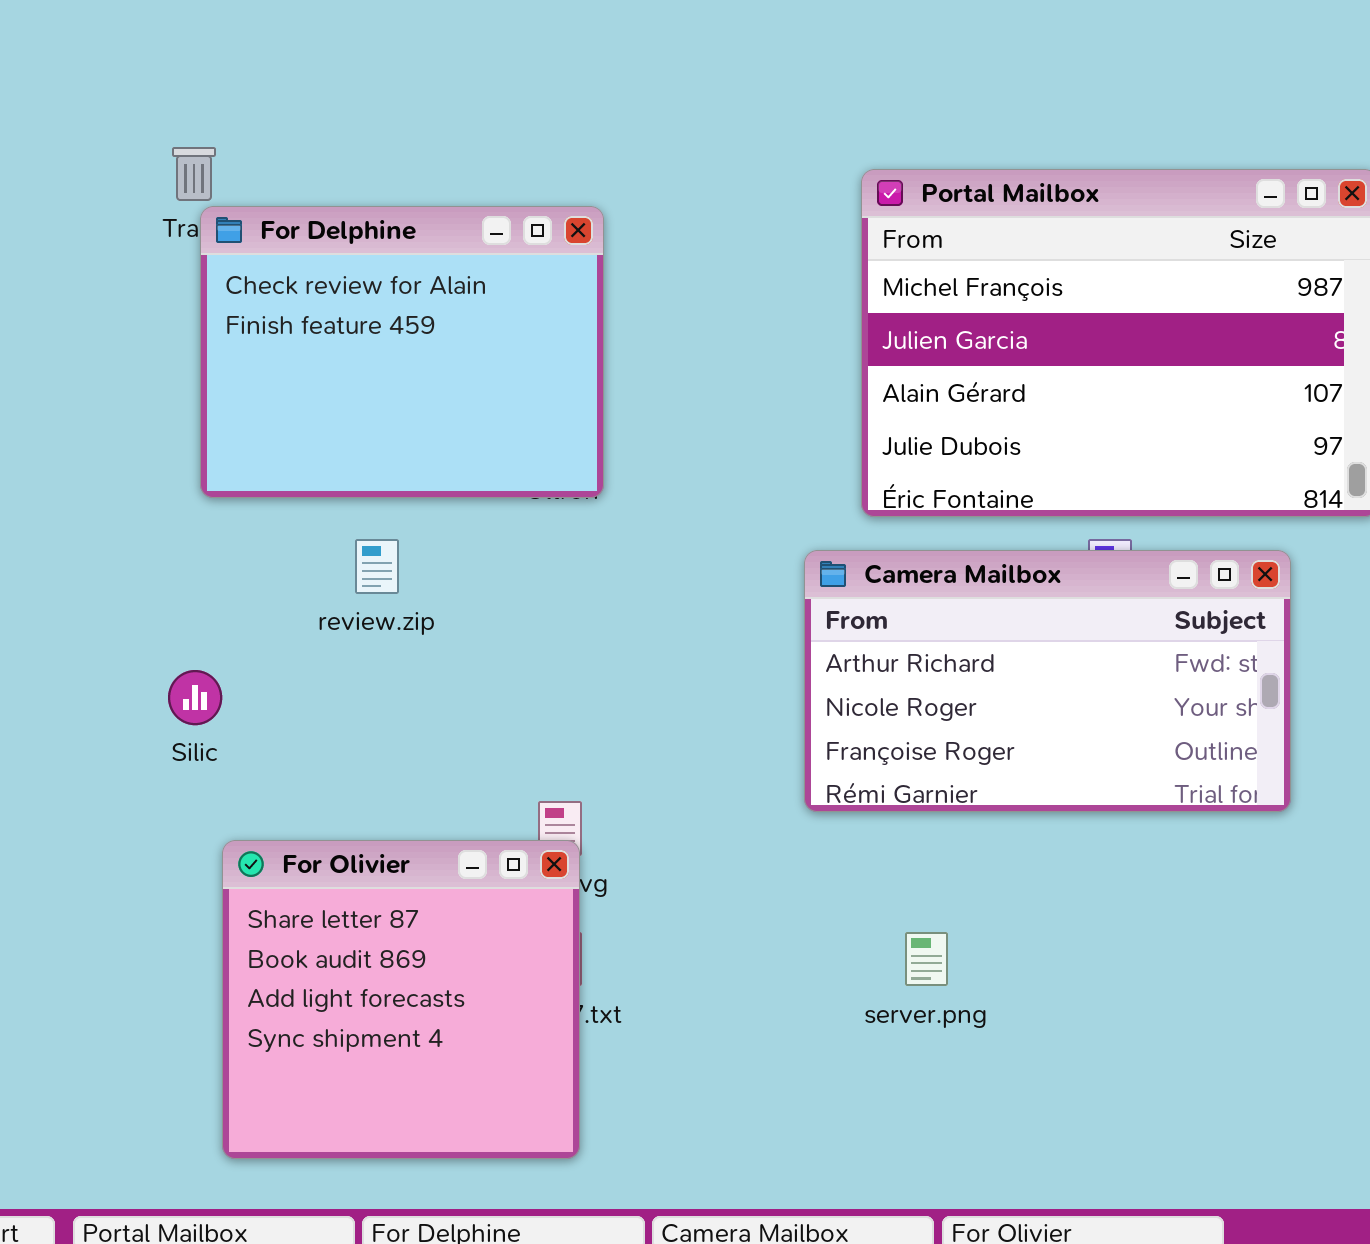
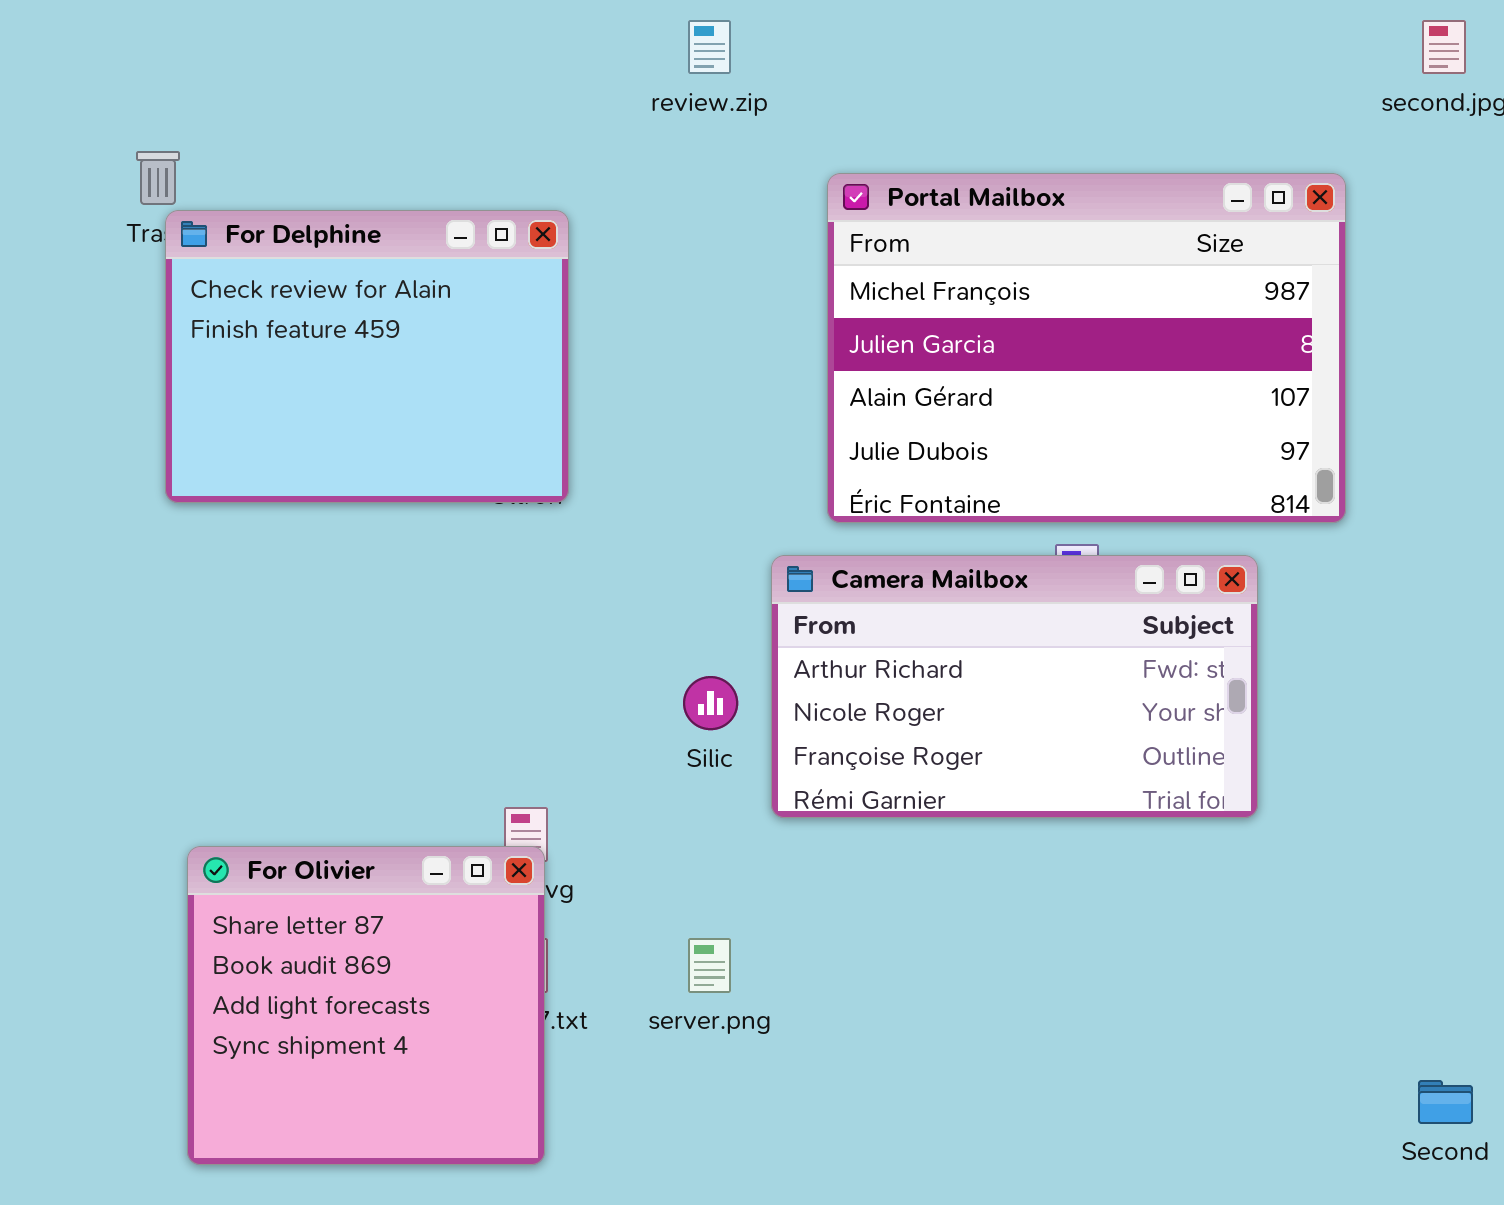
review.zip: [355,539,399,594] -> [688,20,731,74], moved
Silic: [168,670,222,725] -> [683,676,738,730], moved
server.png: [905,932,948,986] -> [688,938,731,993], moved

